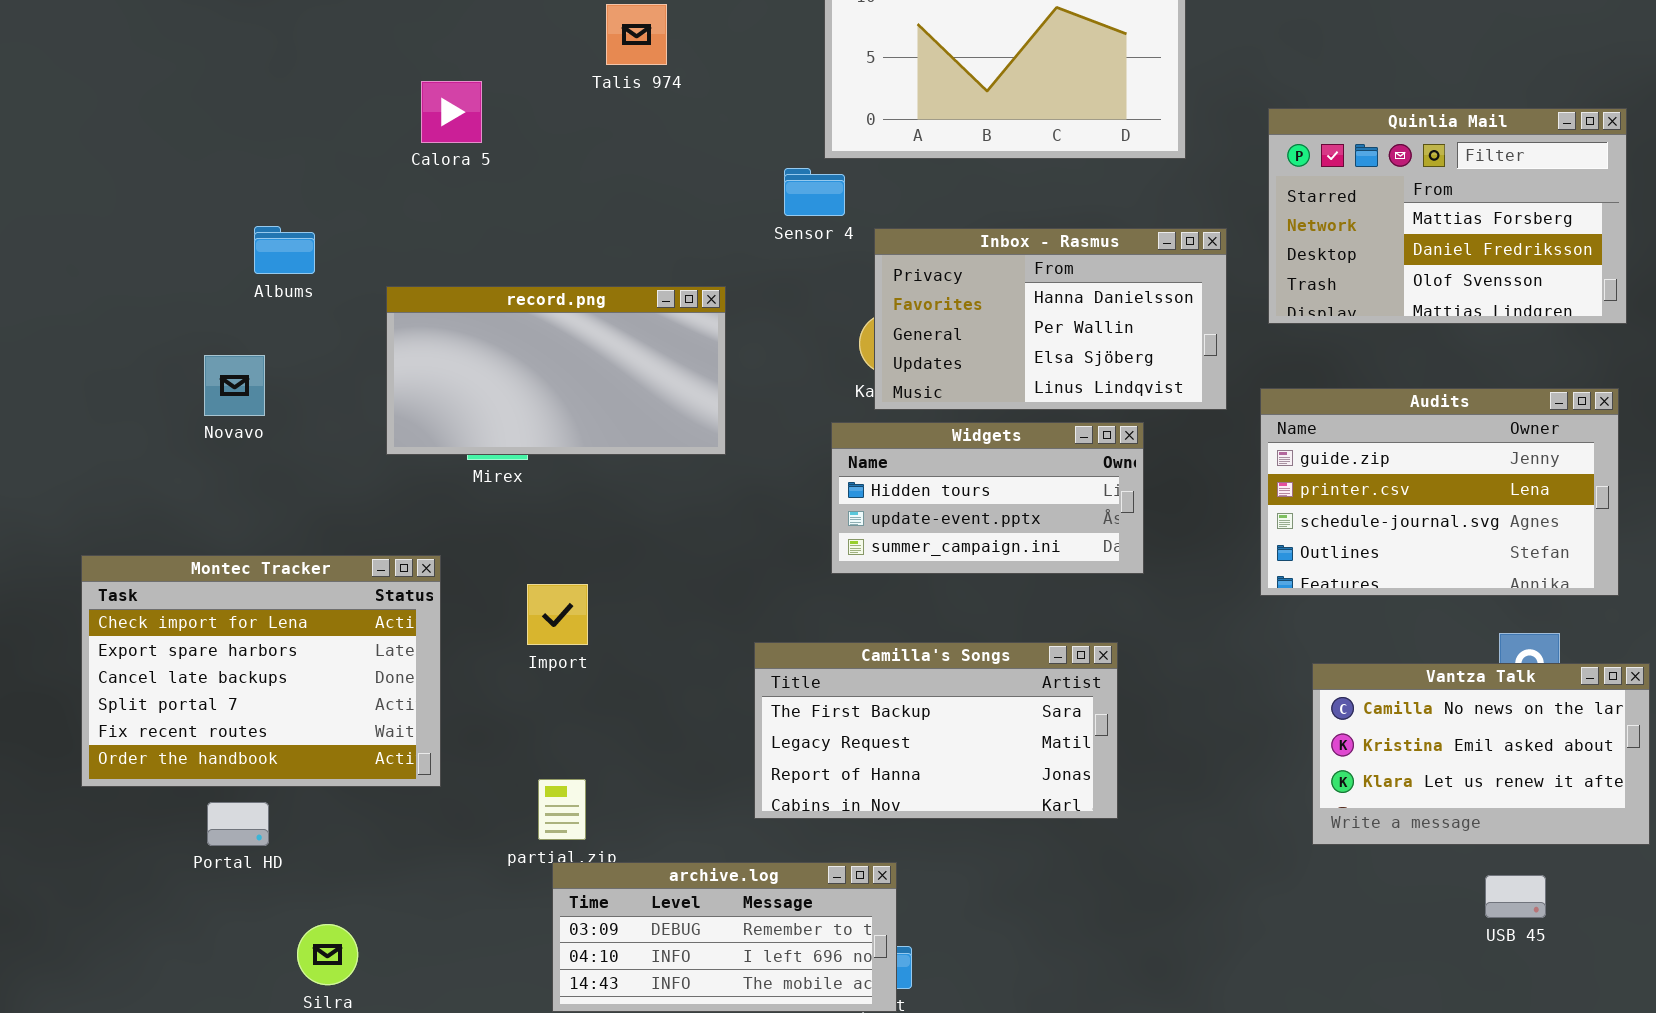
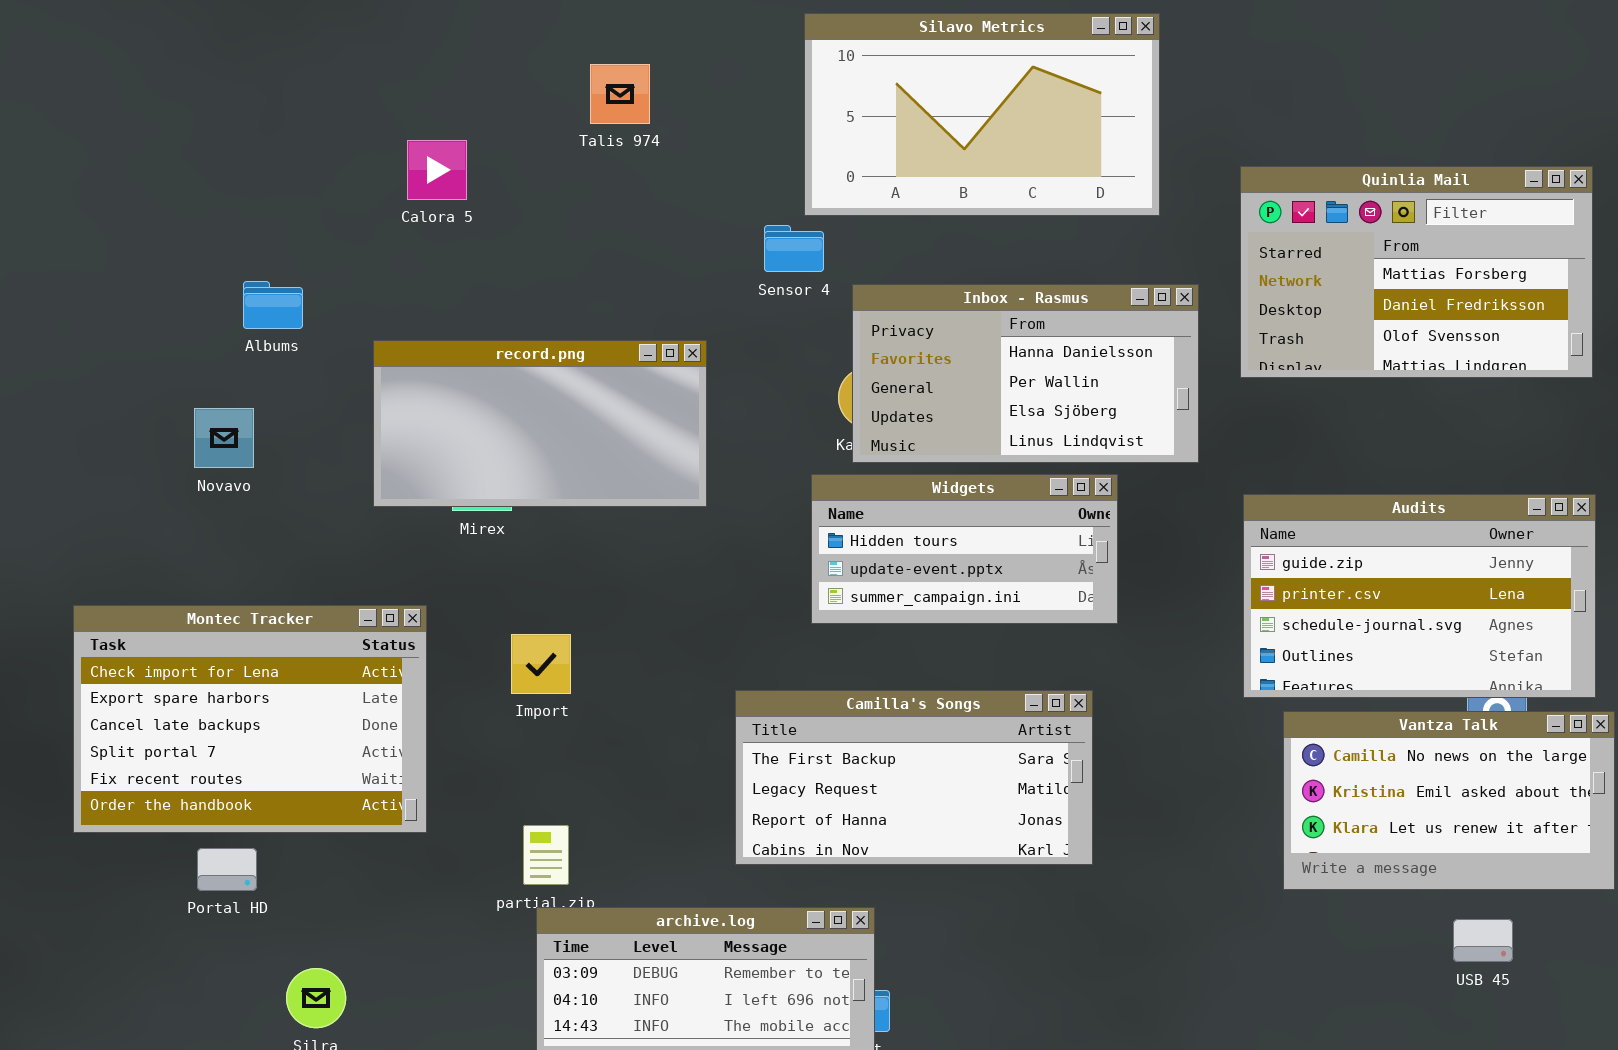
Audits: [1260,388,1619,596] -> [1243,494,1596,698], moved

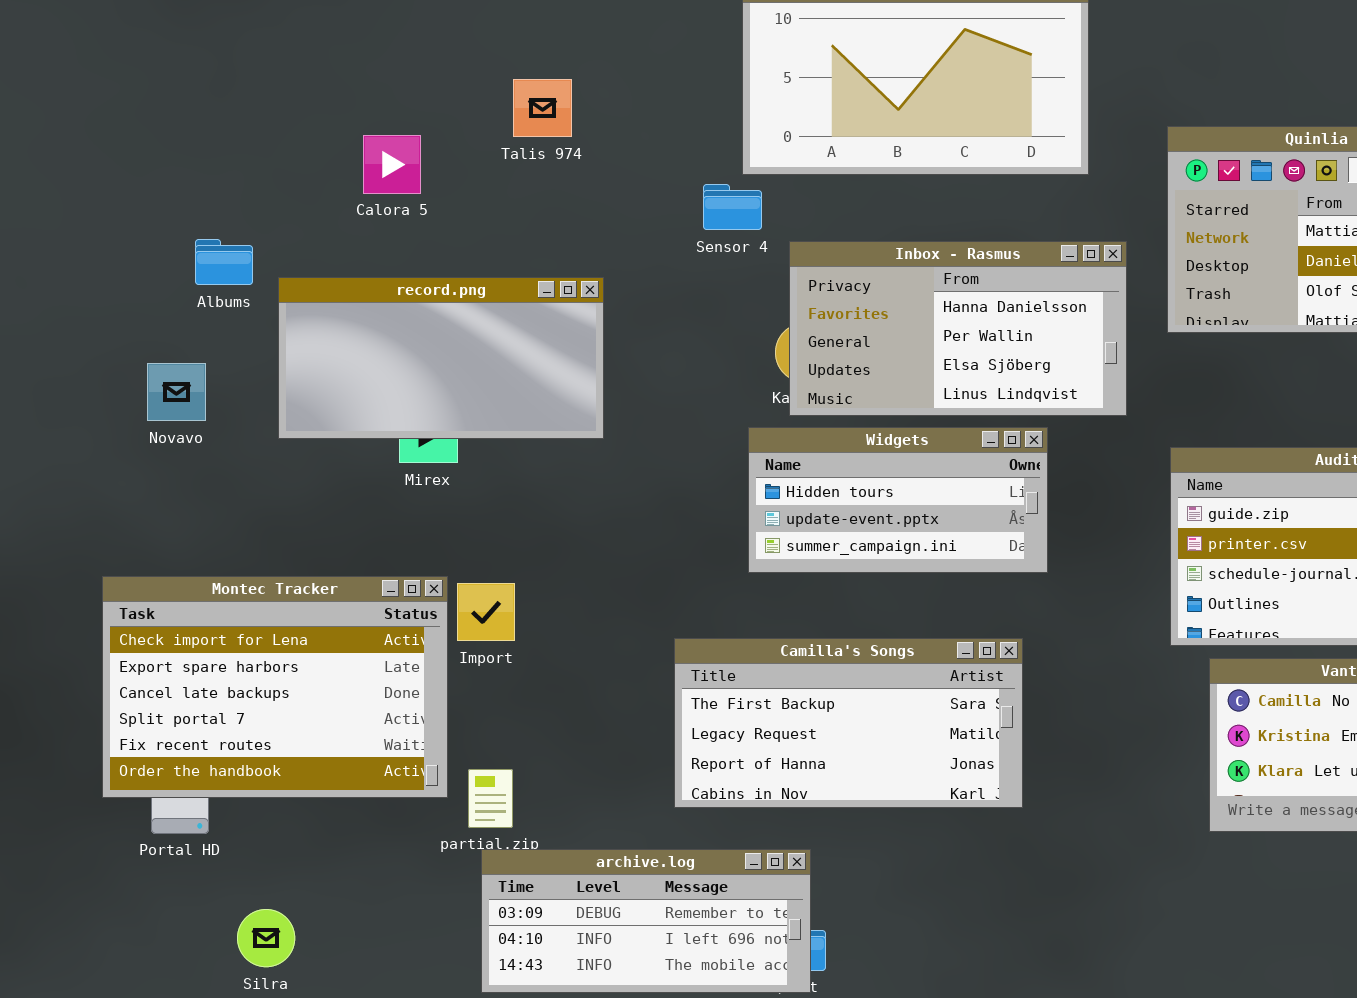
Talis 974: [590,64,650,124] -> [513,79,572,137], moved
Calora 5: [407,140,467,200] -> [363,135,421,194], moved
record.png: [373,340,707,507] -> [278,277,604,439], moved
Montec Tracker: [73,605,427,833] -> [102,576,448,798], moved

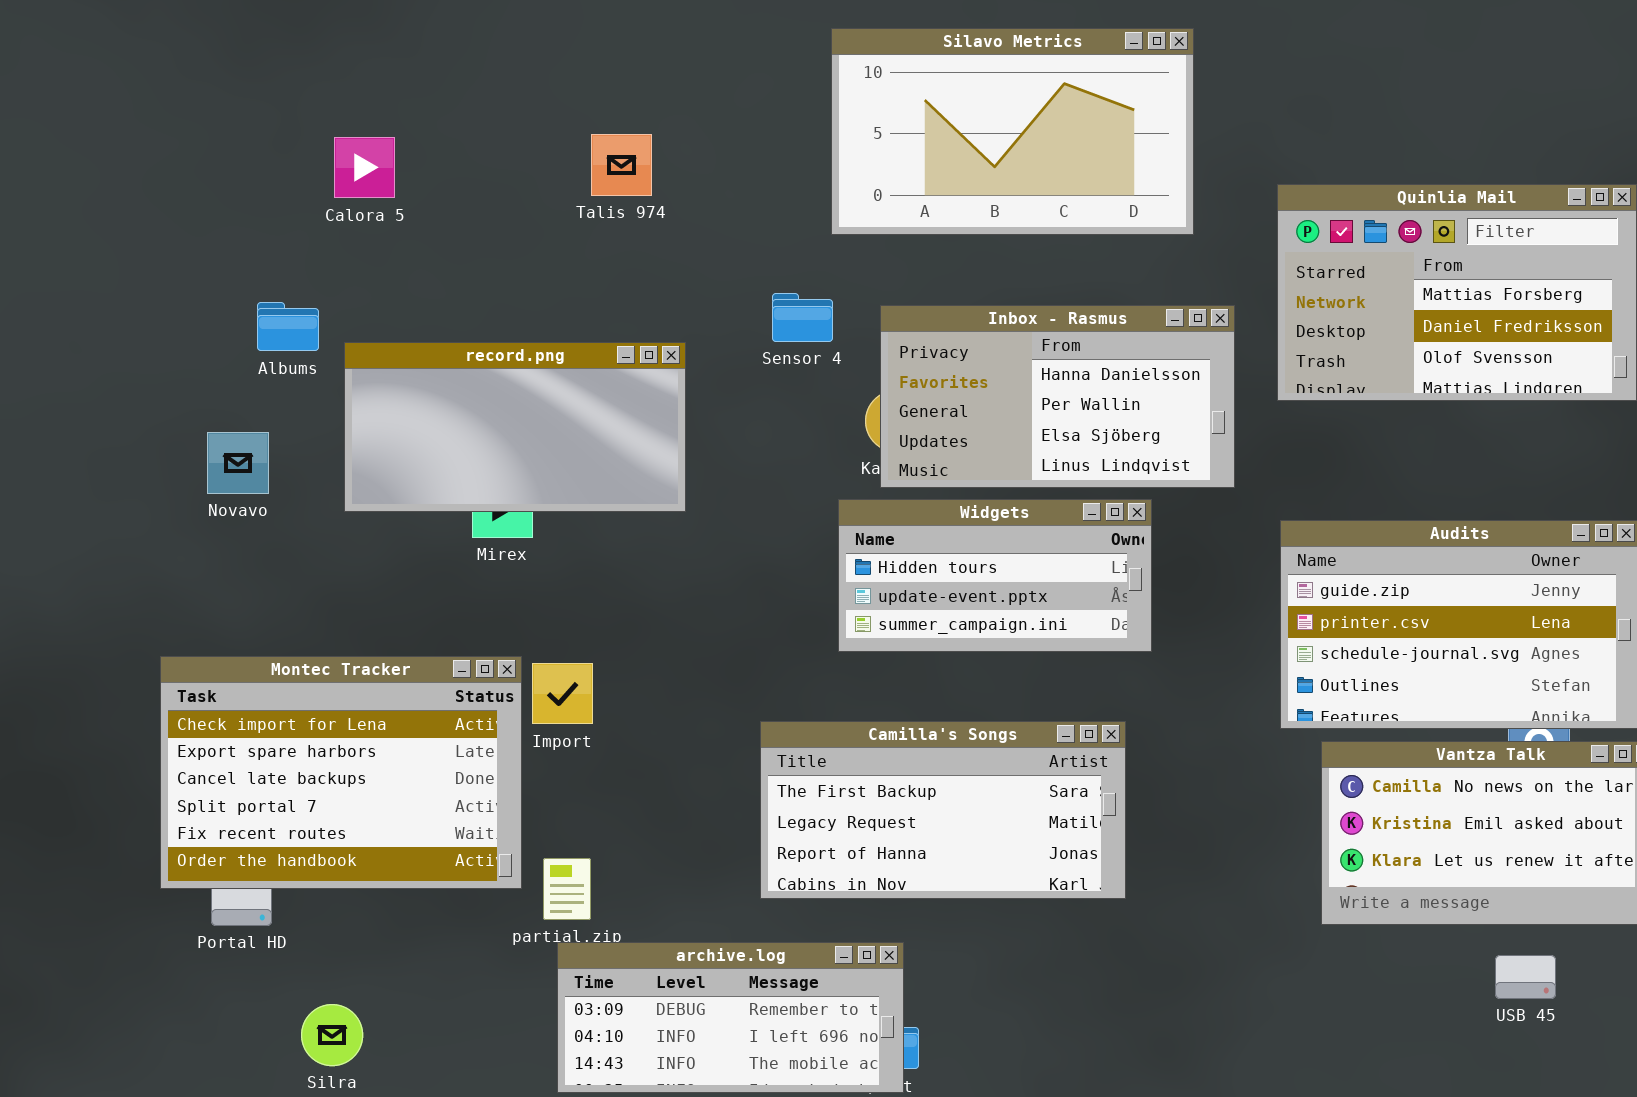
Calora 5: [363,135,421,194] -> [334,137,395,198], moved
Sensor 4: [703,184,762,230] -> [772,293,833,342], moved

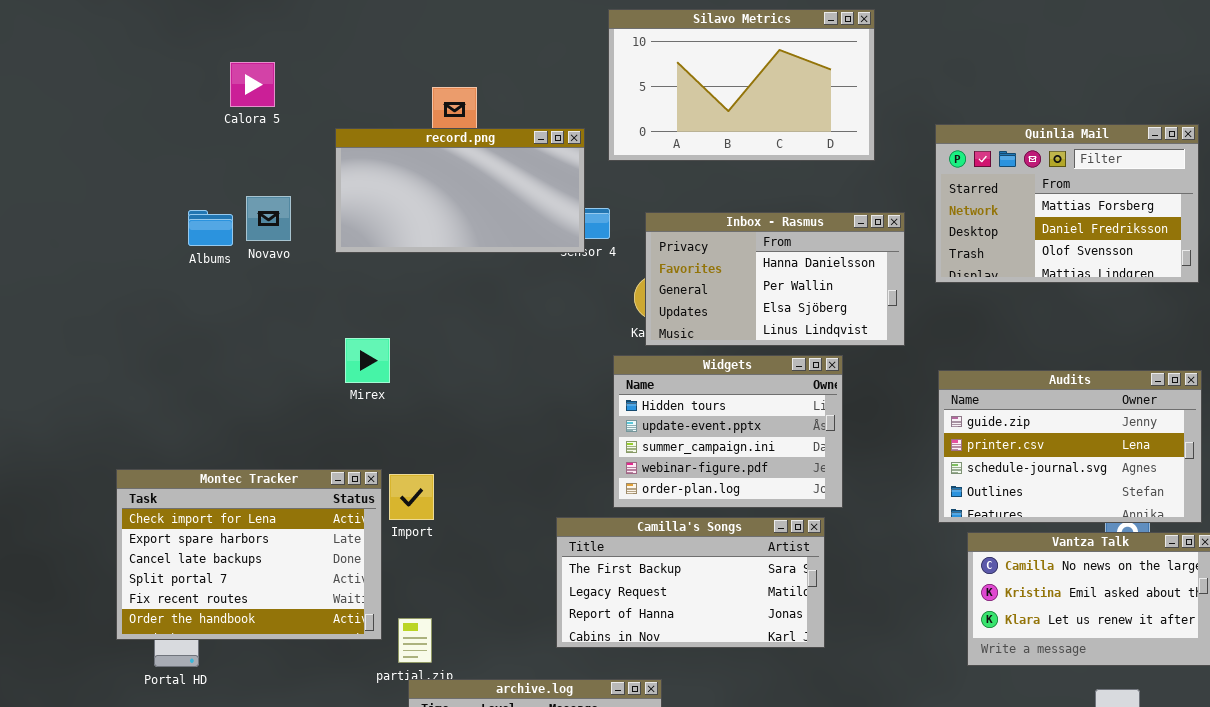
Calora 5: [334,137,395,198] -> [230,62,275,107], moved
record.png: [344,342,686,512] -> [335,128,585,253], moved
Novavo: [207,432,269,494] -> [246,196,291,241], moved
Widgets: [838,499,1152,652] -> [613,355,843,508], resized

